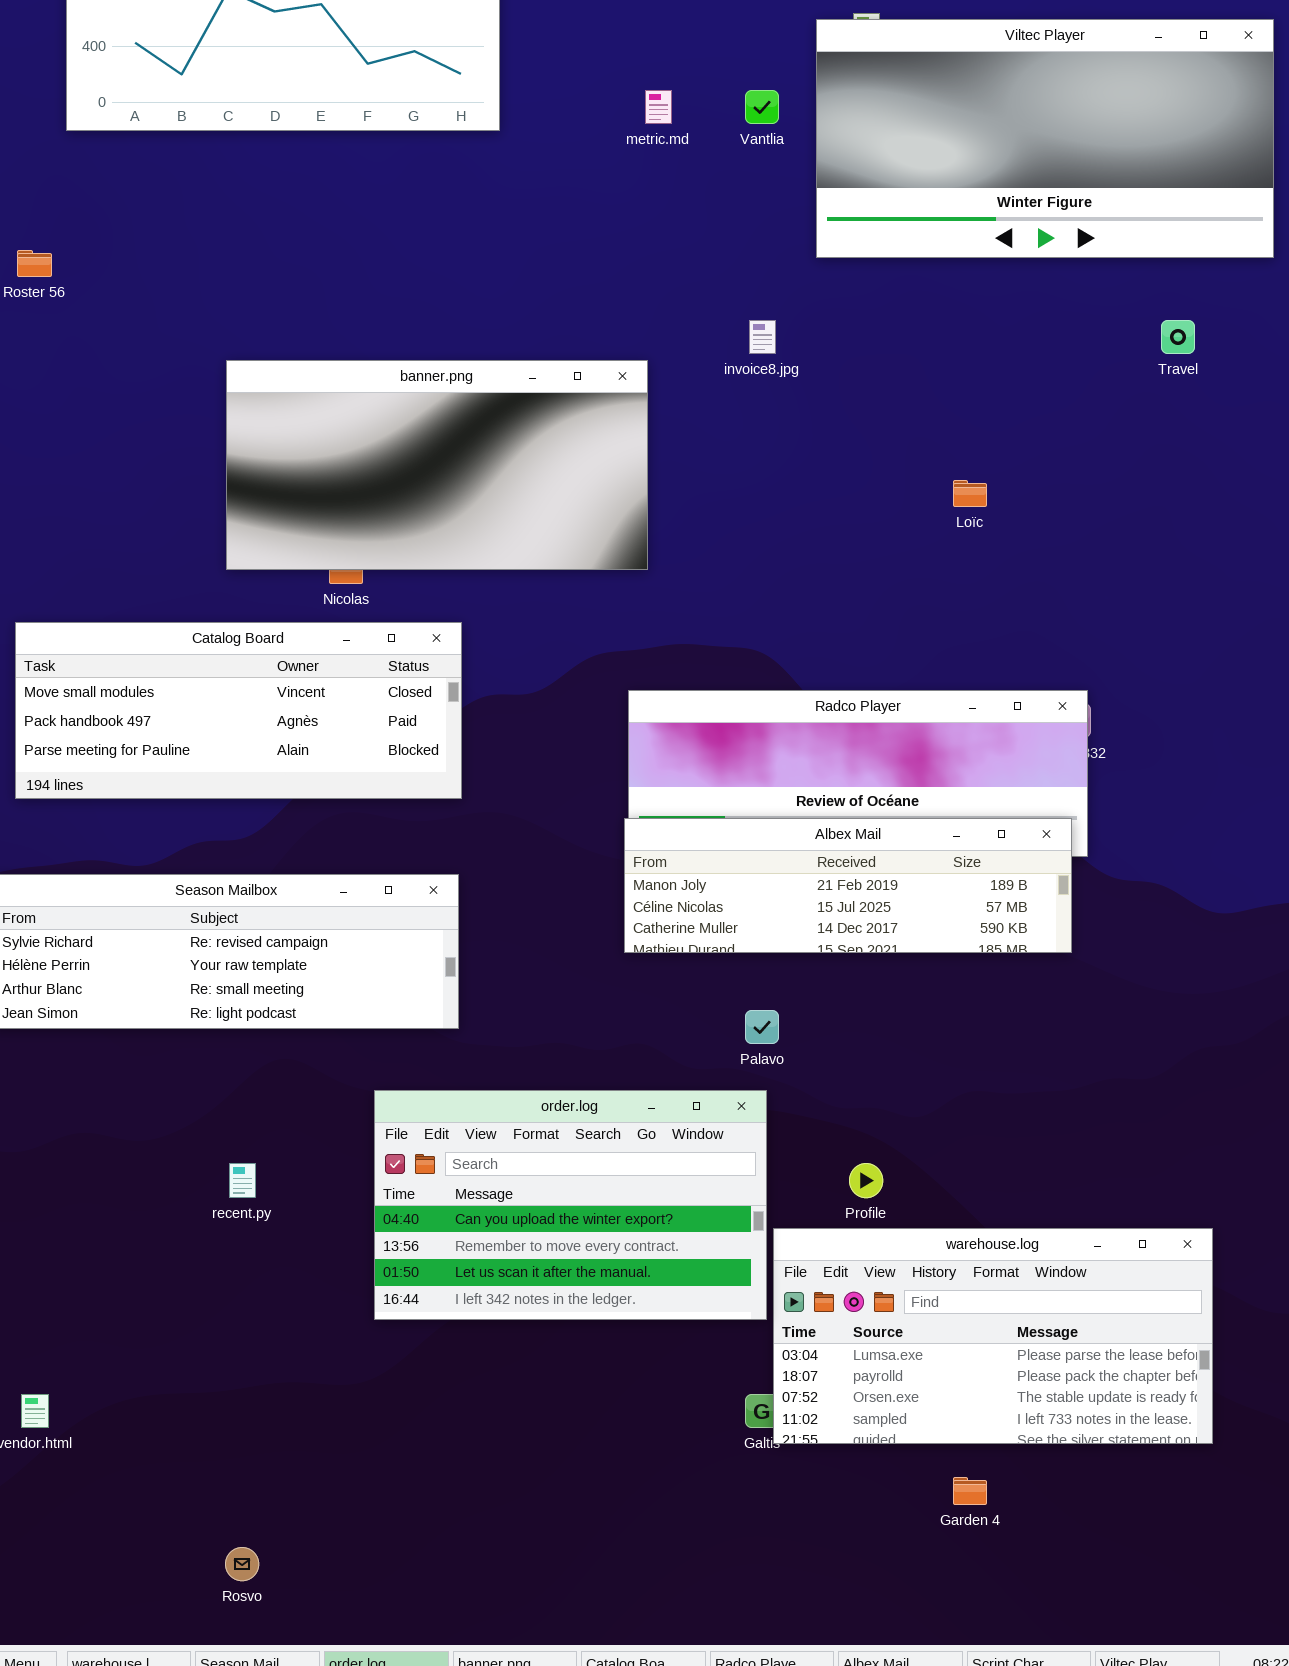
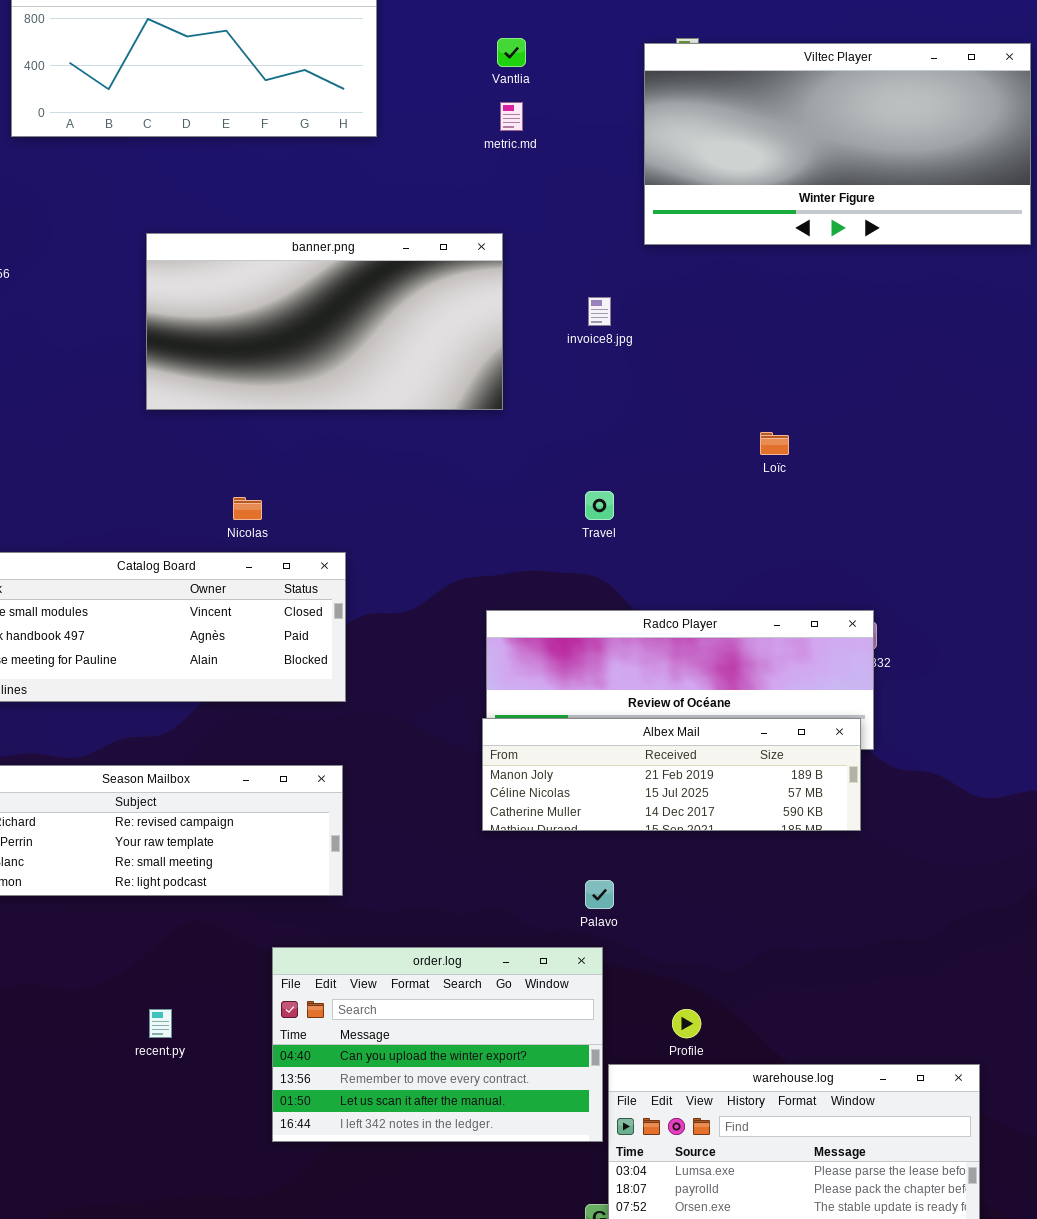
Vantlia: [745,90,779,124] -> [497,38,526,67], moved
Travel: [1161,320,1195,354] -> [585,491,614,520], moved
banner.png: [226,360,648,570] -> [146,233,503,410], moved

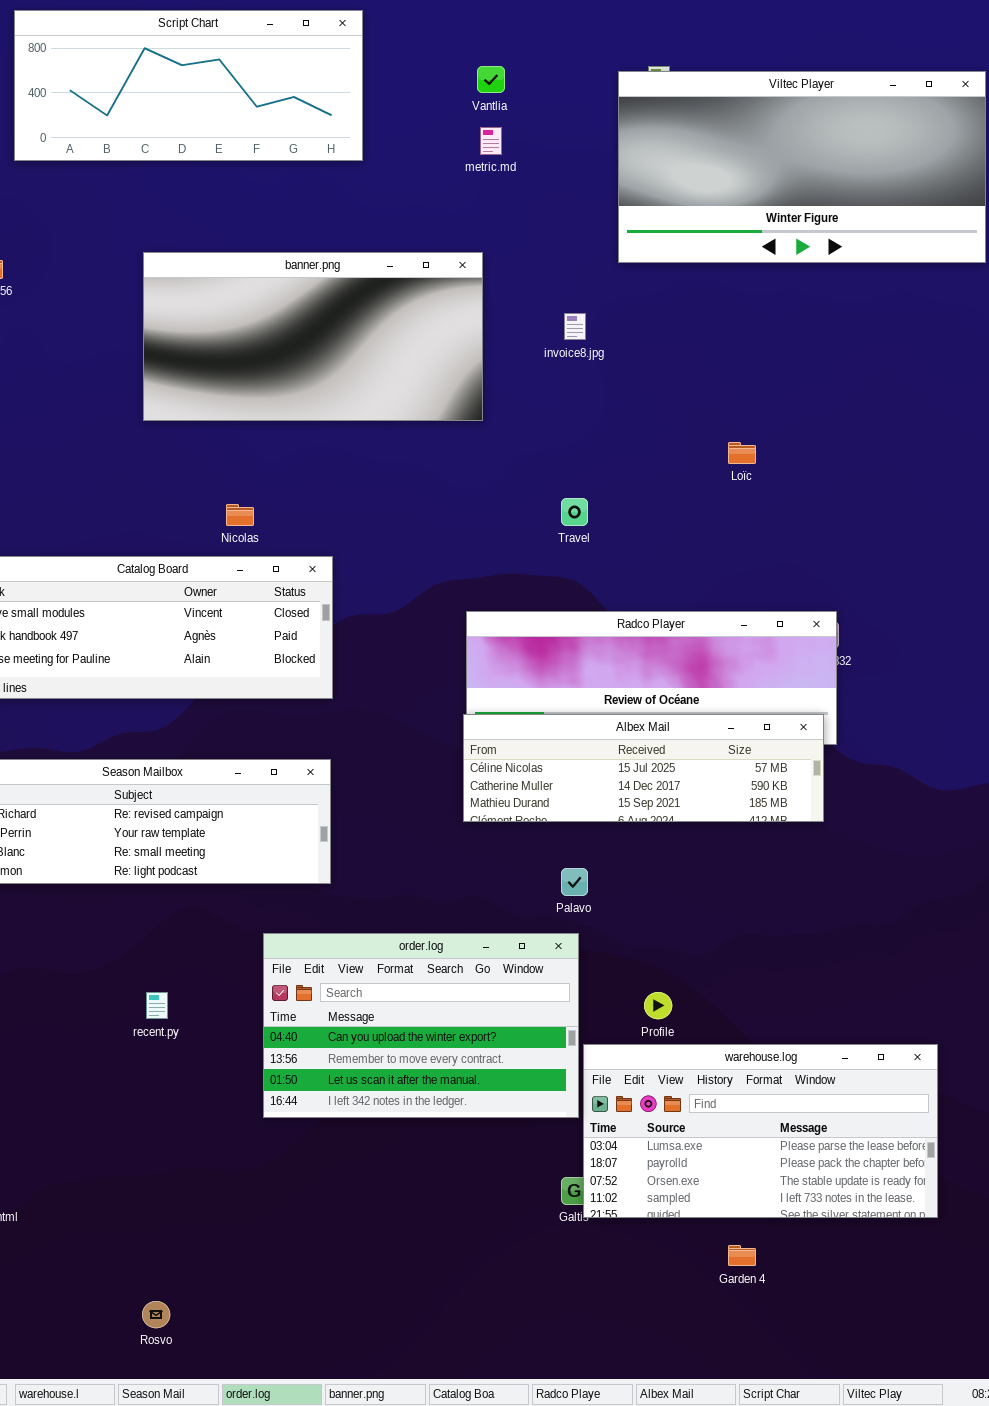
Albex Mail: [482,718,861,831] -> [463,714,824,822], scrolled down 1 row

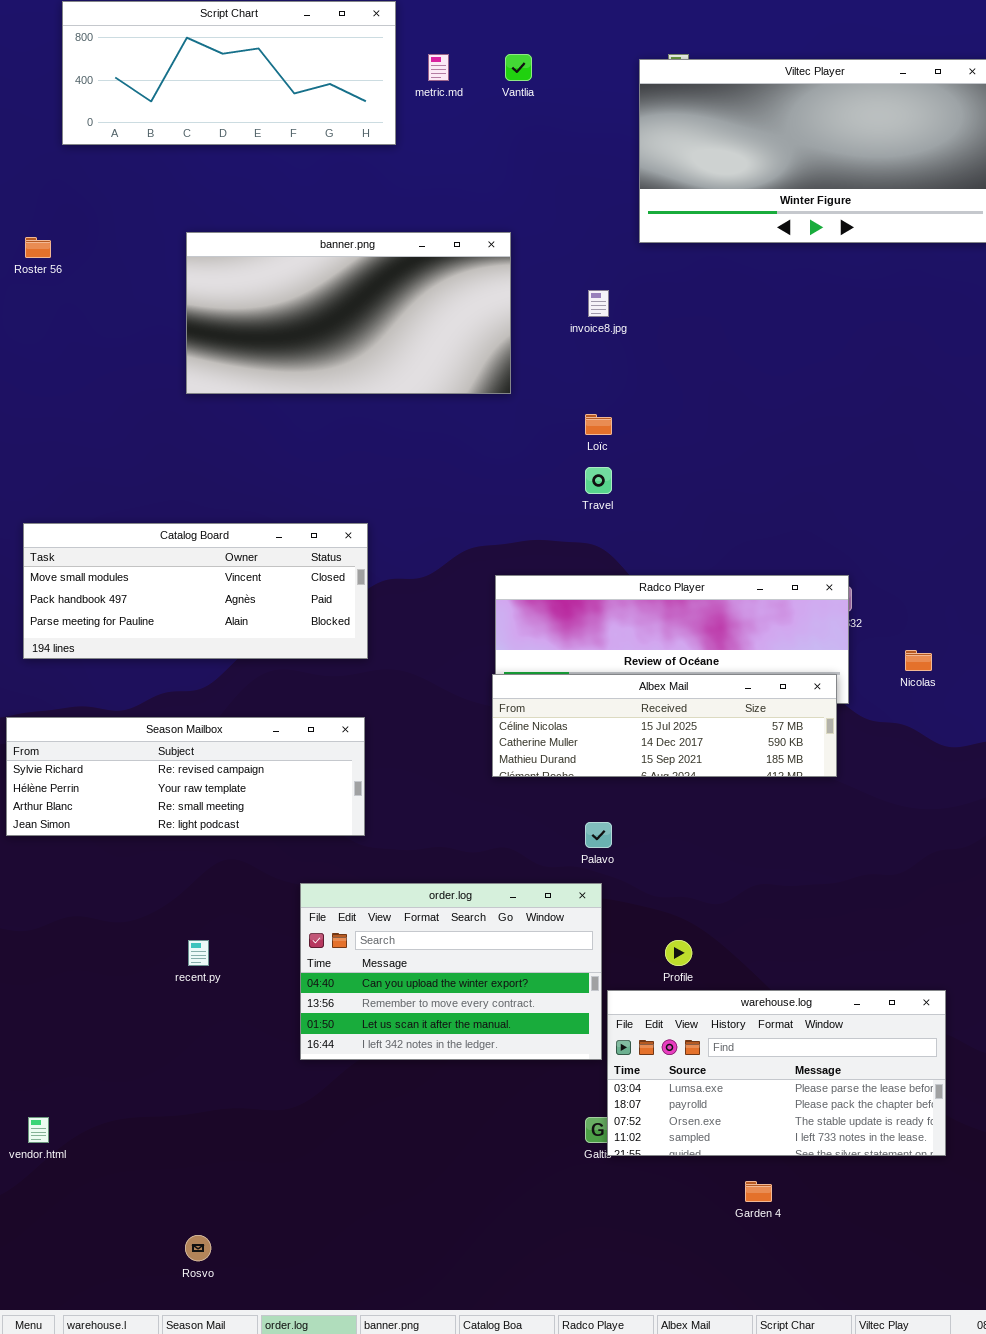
metric.md: [480,127,502,155] -> [428,54,449,81], moved
Loïc: [728,442,756,464] -> [585,414,612,435], moved
Nicolas: [226,504,254,526] -> [905,650,932,671], moved

